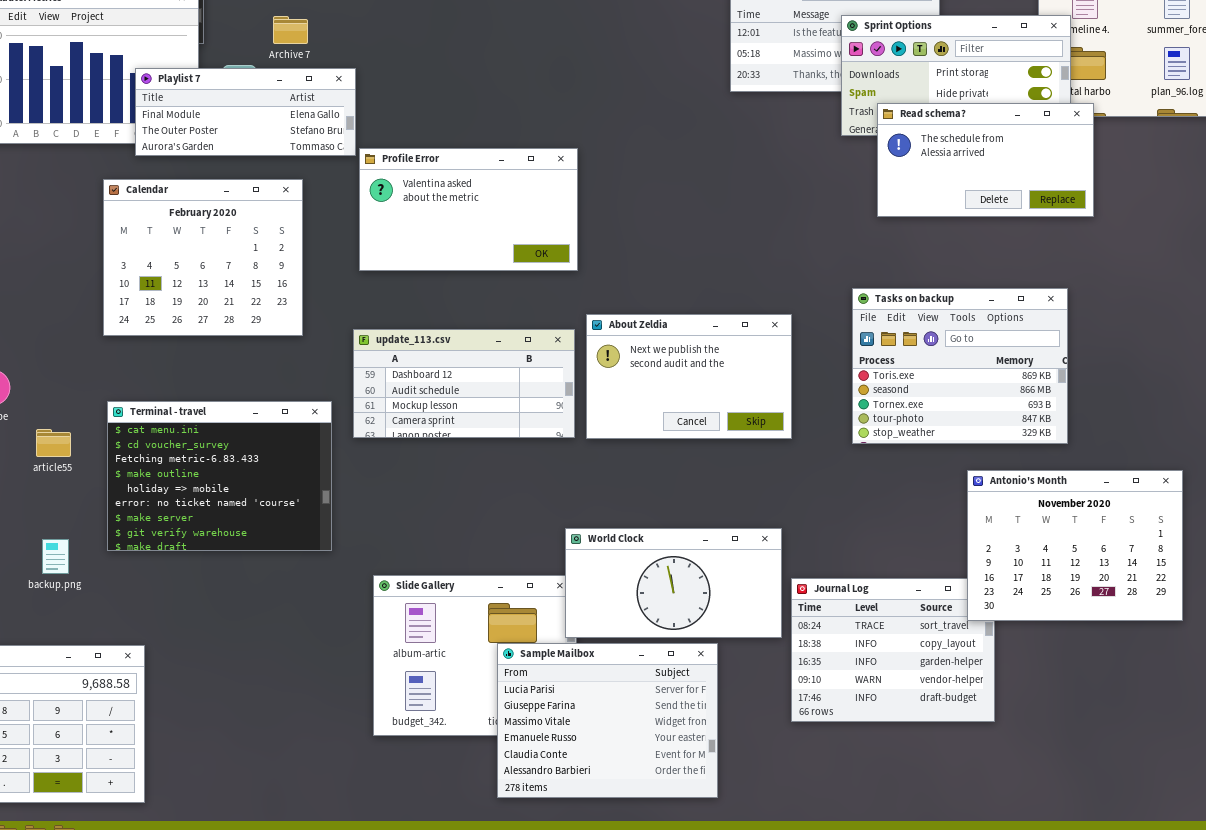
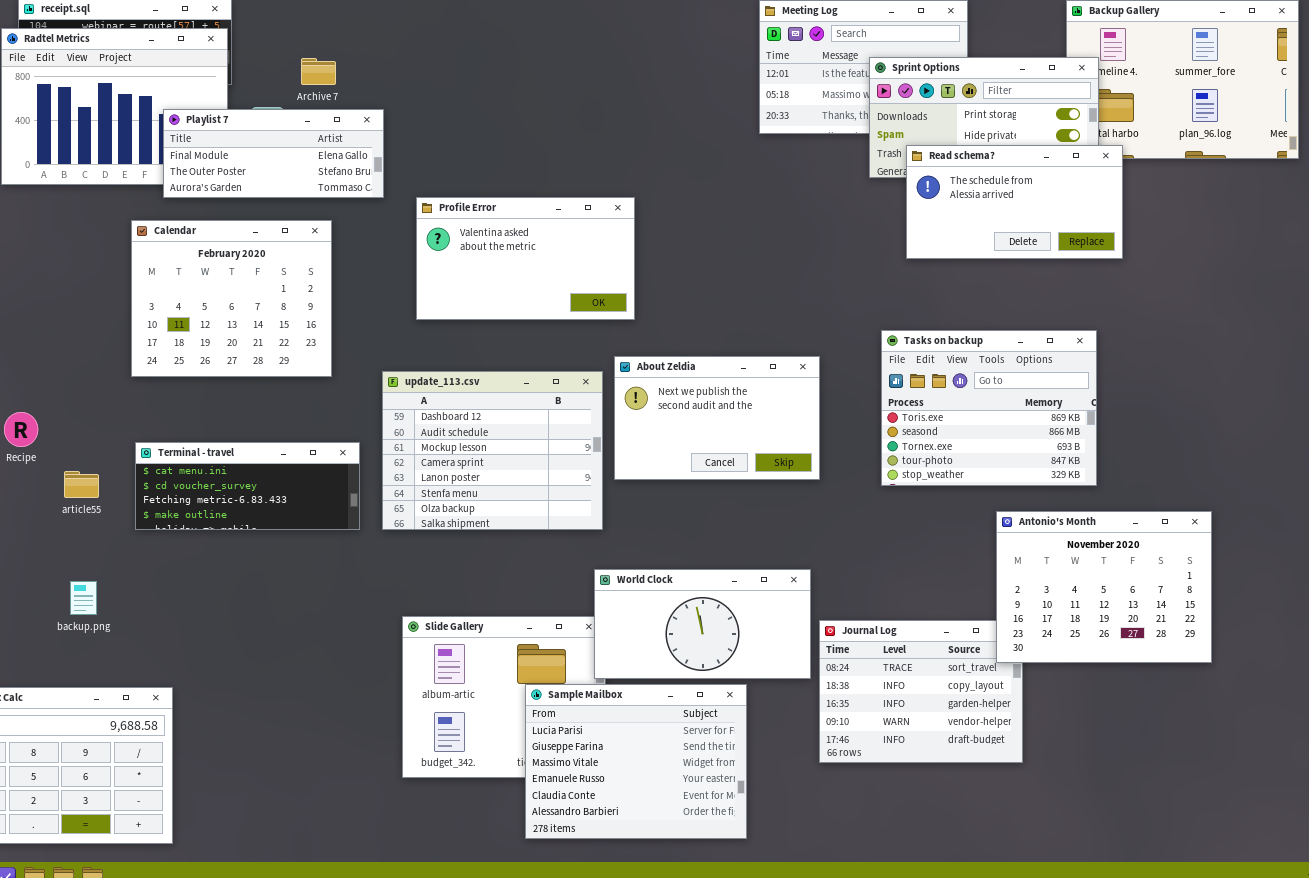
Profile Error: [359,148,578,271] -> [416,197,635,320], moved
update_113.csv: [353,329,575,438] -> [382,371,603,530], resized
Terminal - travel: [107,401,332,551] -> [135,442,360,530], resized

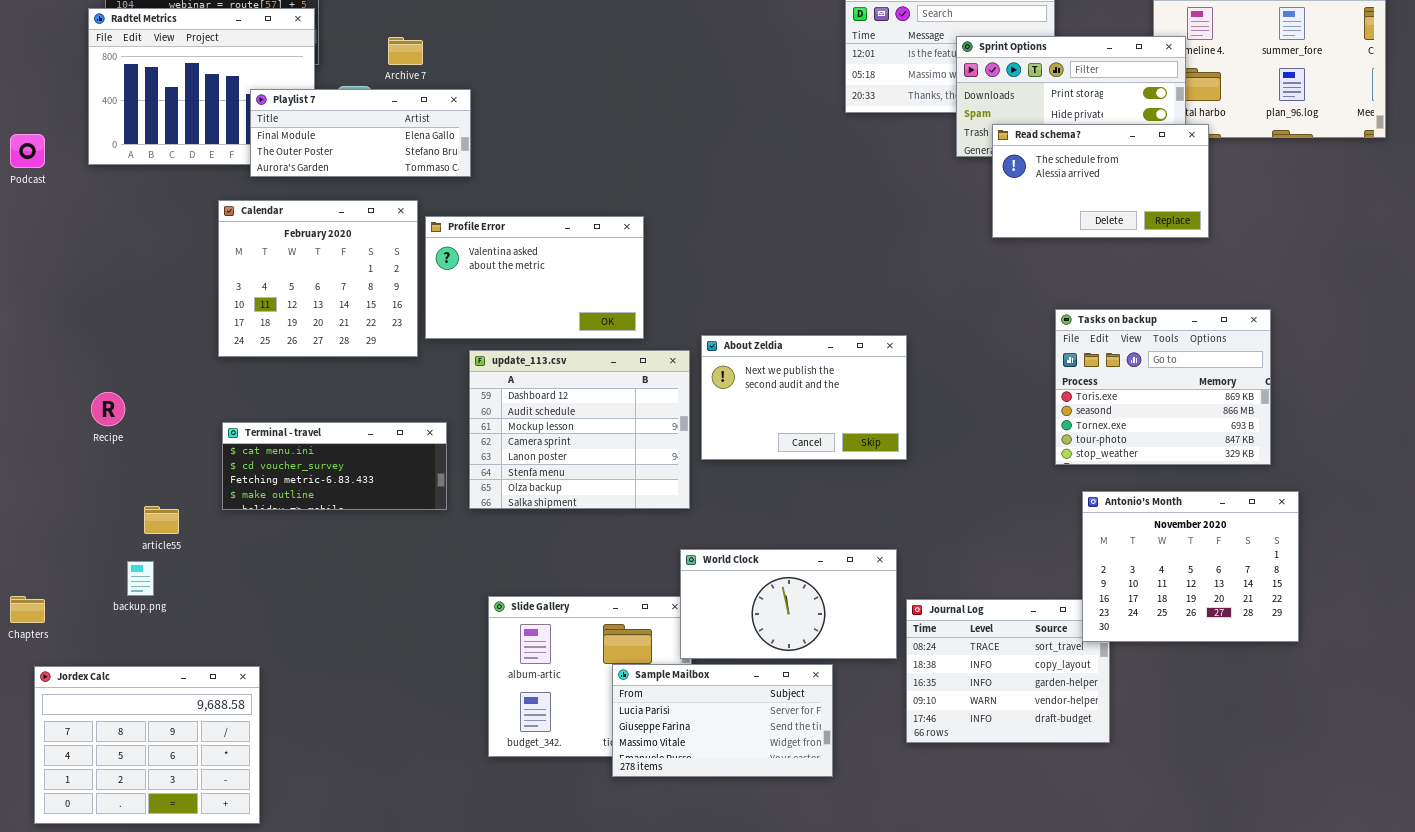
Profile Error: [416,197,635,320] -> [425,216,644,339], moved
Tasks on backup: [881,330,1097,486] -> [1055,309,1271,465], moved
article55: [64,471,99,498] -> [144,506,179,534], moved
backup.png: [70,581,97,615] -> [127,561,154,596], moved
Sample Mailbox: [525,684,747,839] -> [612,664,833,777], resized

